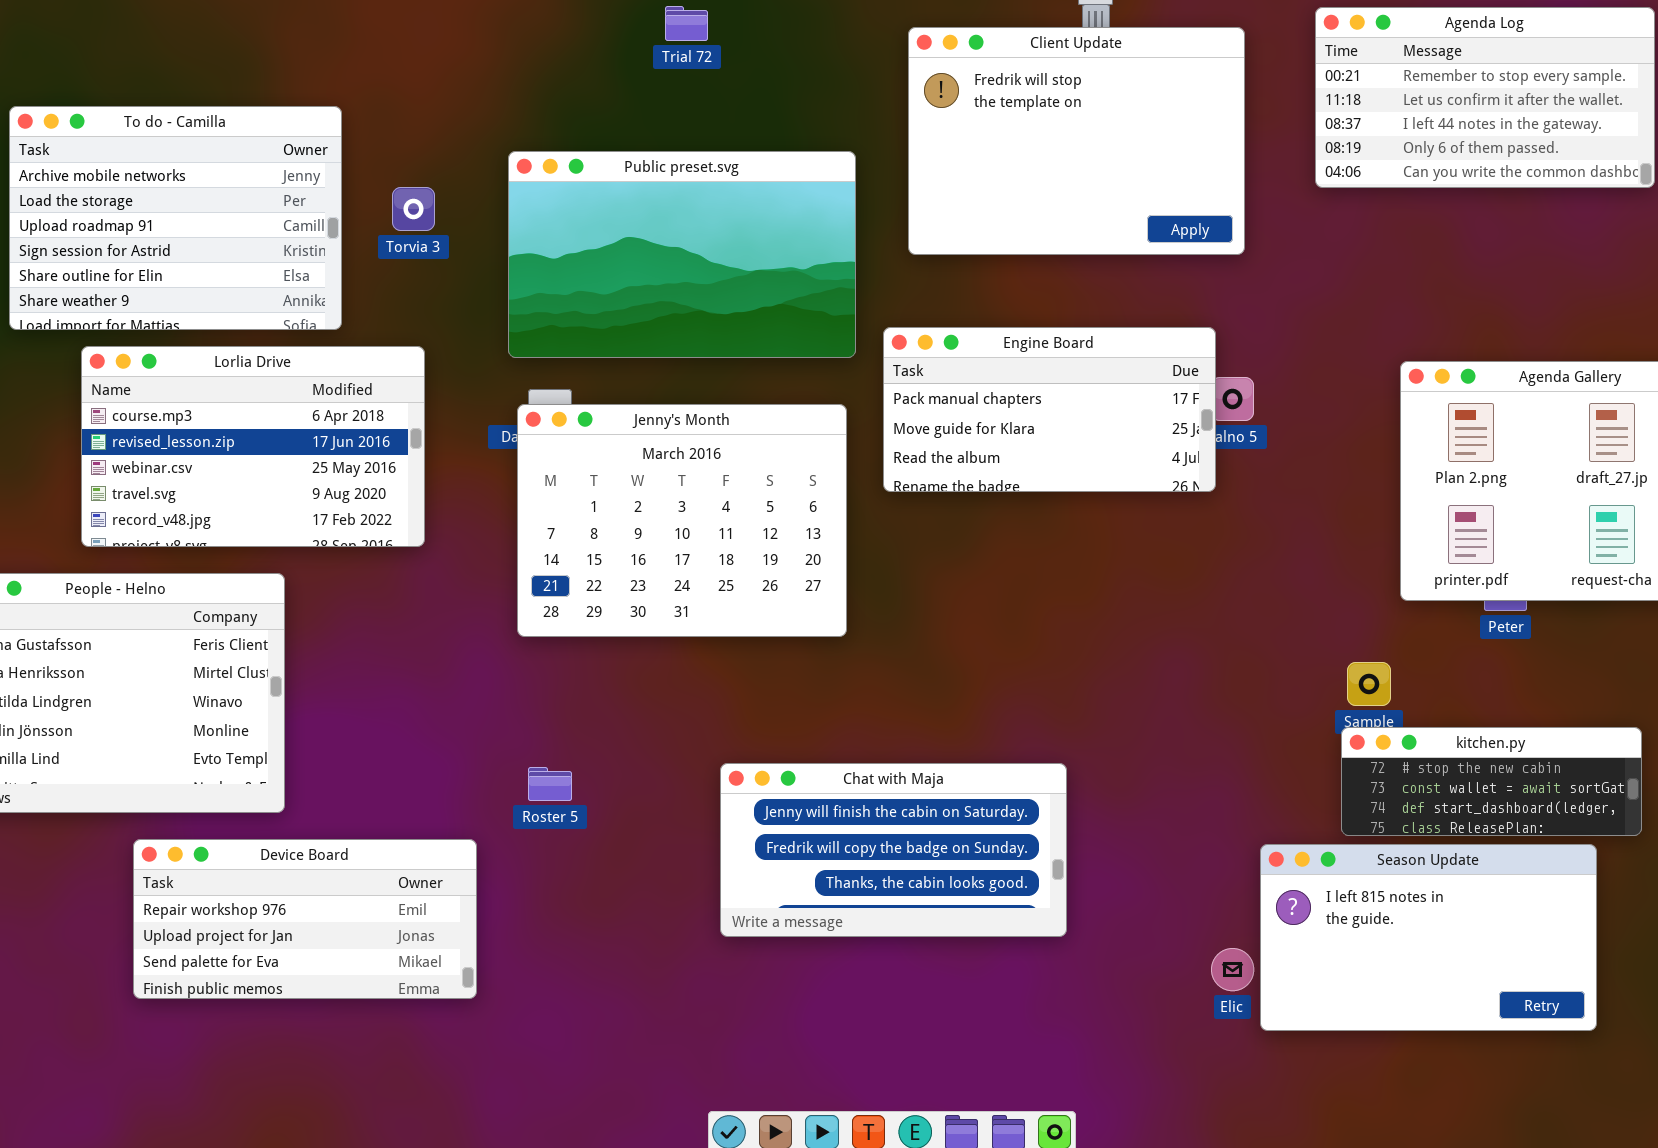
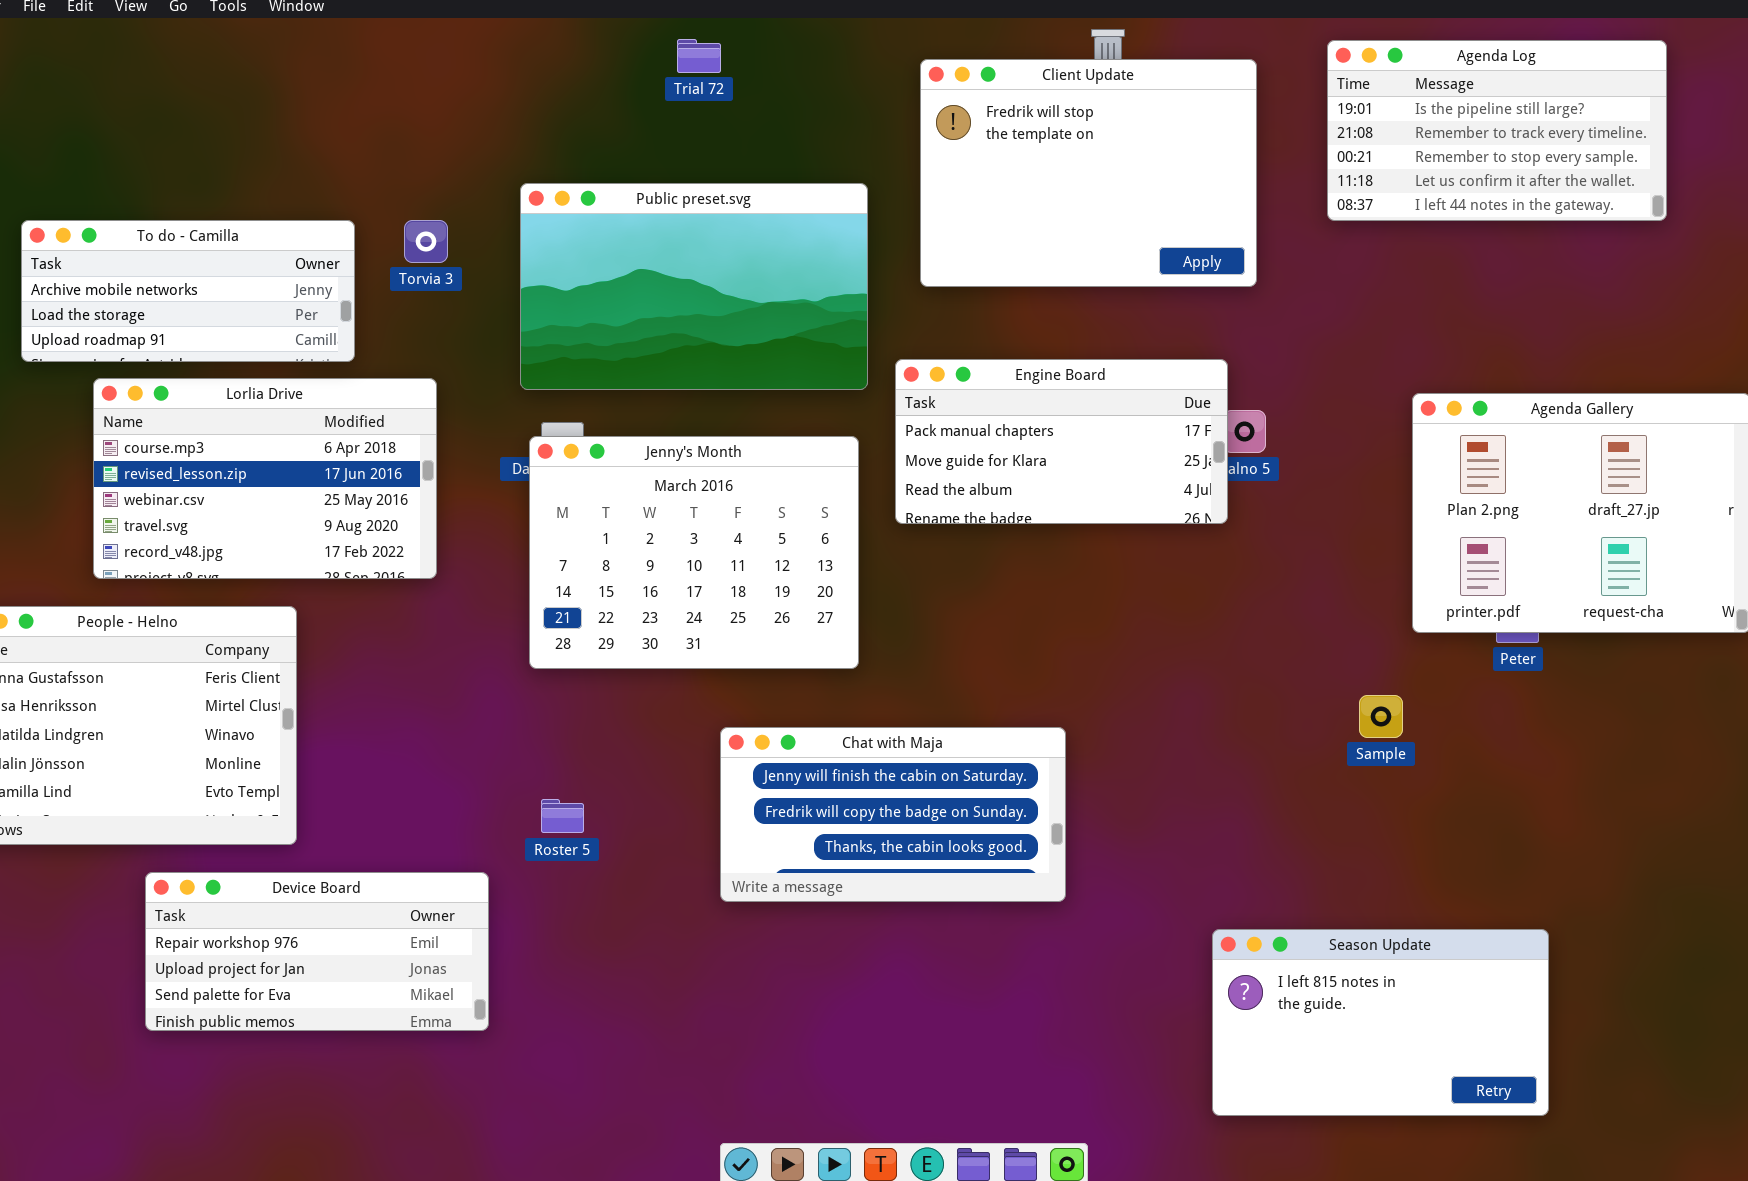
Agenda Log: [1315,7,1655,188] -> [1327,40,1667,221], scrolled up 2 rows
To do - Camilla: [9,106,342,330] -> [21,220,355,362], resized
kitchen.py: [1341,727,1642,836] -> none, closed
Chat with Maja: [720,763,1067,937] -> [720,727,1066,902], moved
Season Update: [1260,844,1597,1031] -> [1212,929,1549,1116], moved

